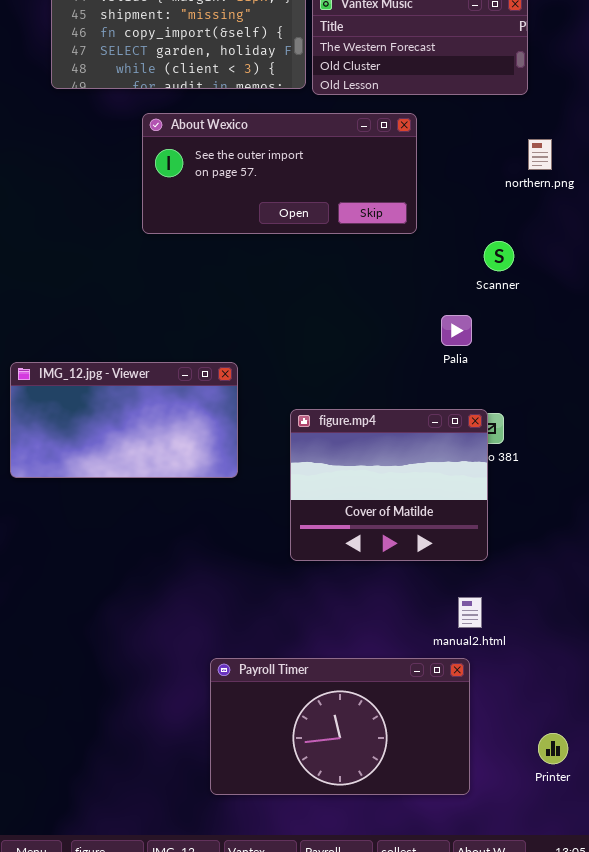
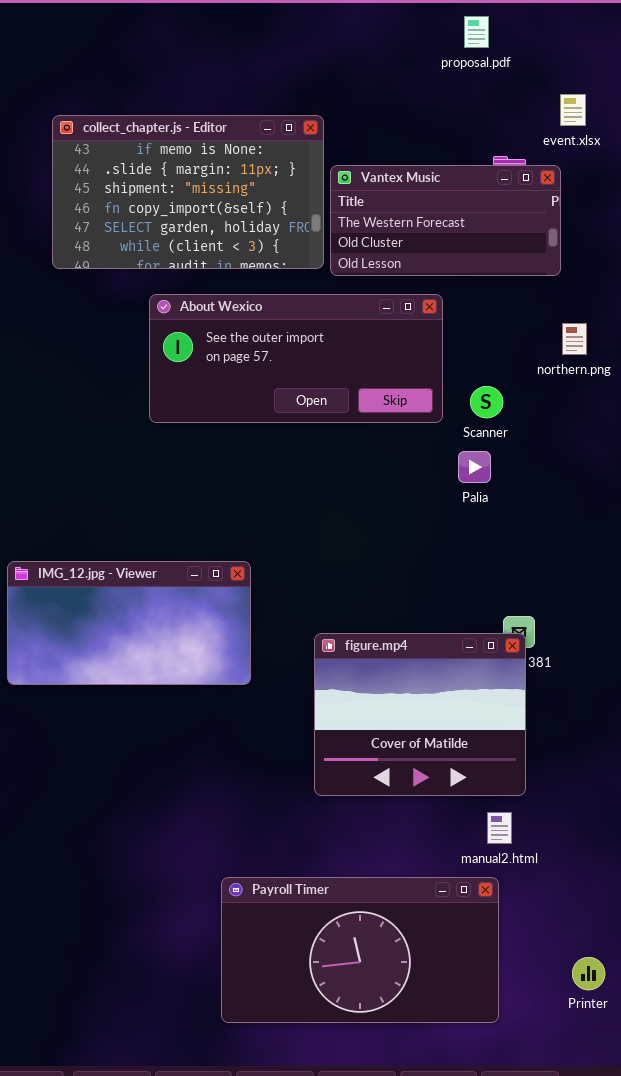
Scanner: [484,241,514,271] -> [470,386,503,418], moved
Palia: [441,315,472,346] -> [458,451,491,483], moved
figure.mp4: [290,409,488,561] -> [314,633,526,796], moved

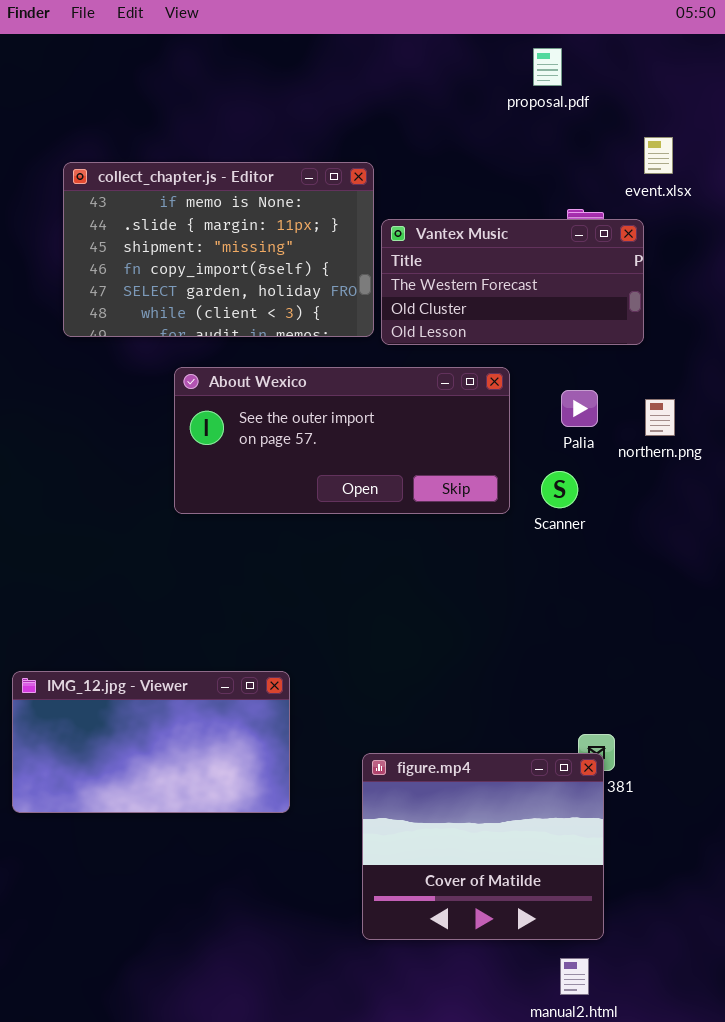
Palia: [458,451,491,483] -> [561,390,598,427], moved

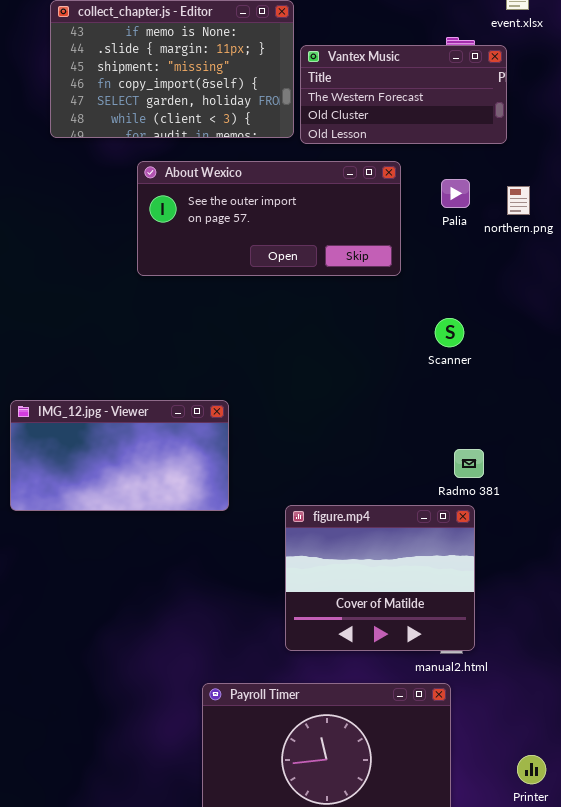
Scanner: [541,471,578,508] -> [435,318,464,347], moved
figure.mp4: [362,753,604,940] -> [285,505,475,651], moved

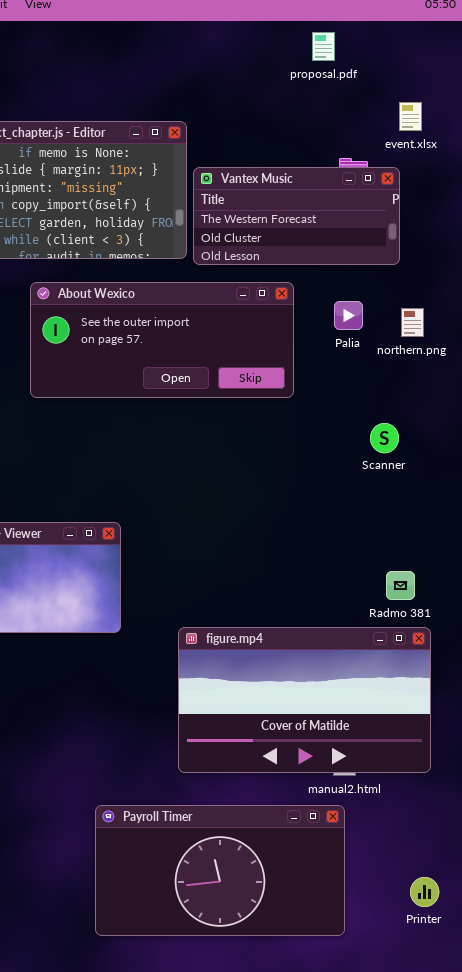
Scanner: [435,318,464,347] -> [370,423,399,453], moved
Radmo 381: [454,449,484,478] -> [386,571,415,600], moved
figure.mp4: [285,505,475,651] -> [178,627,431,773], resized

